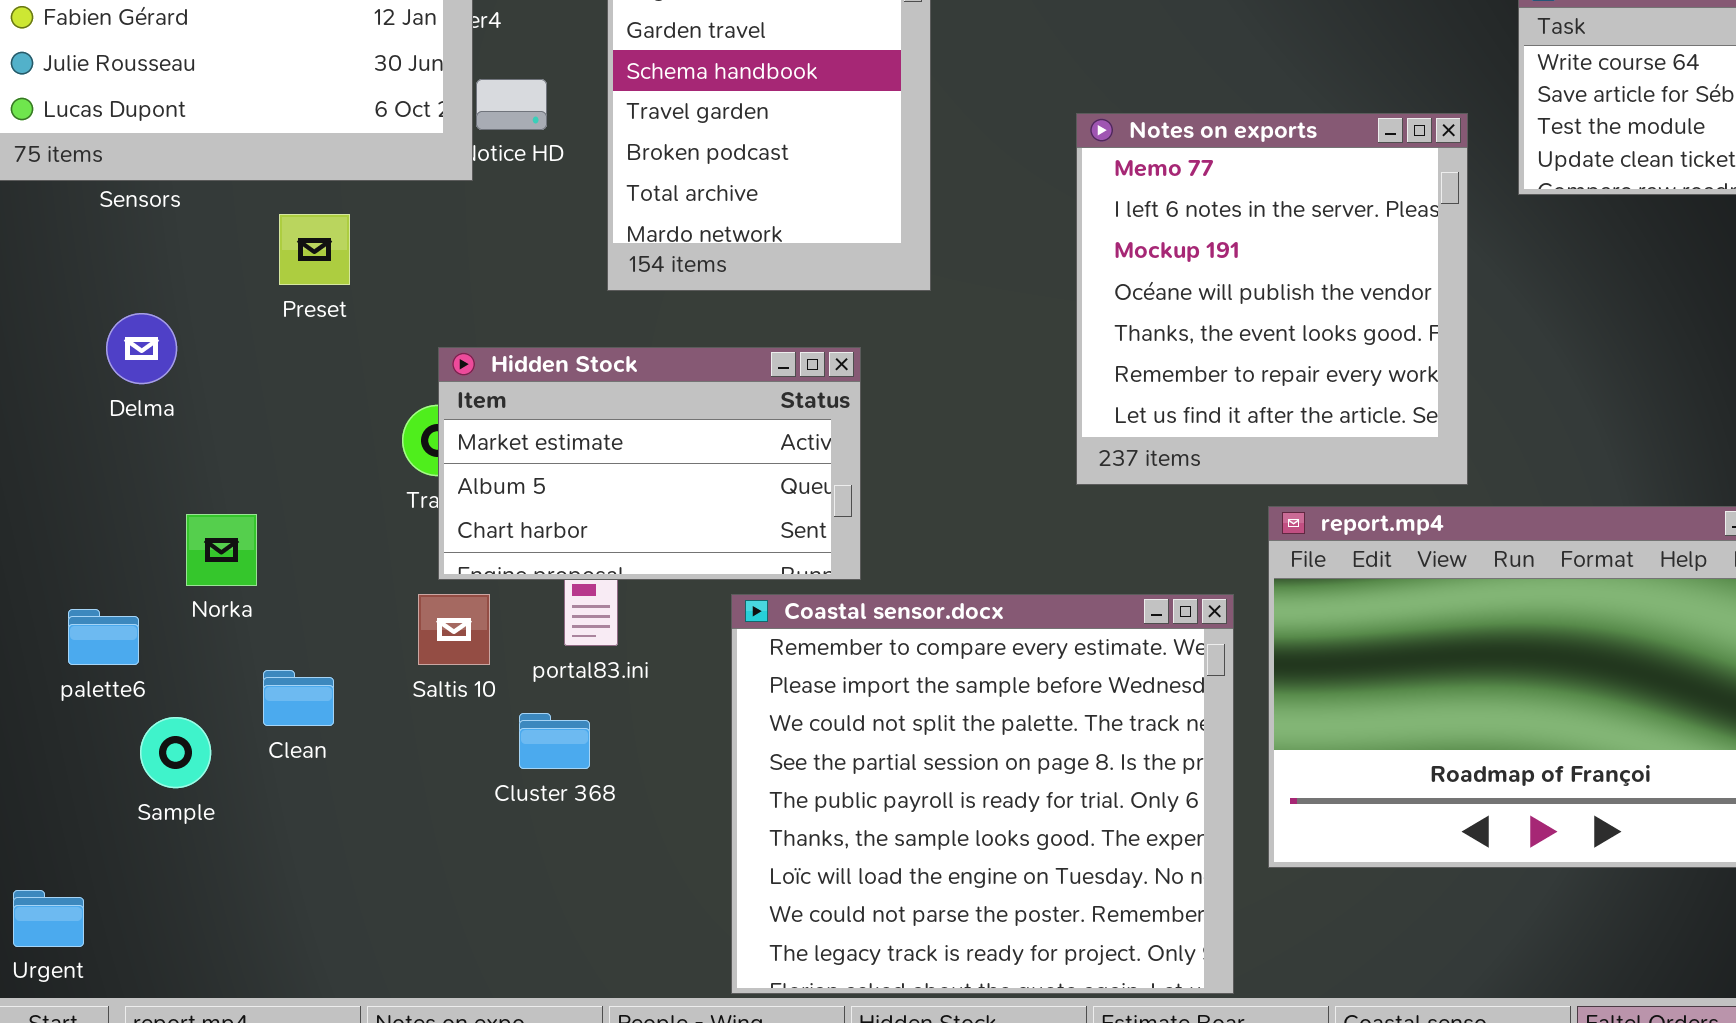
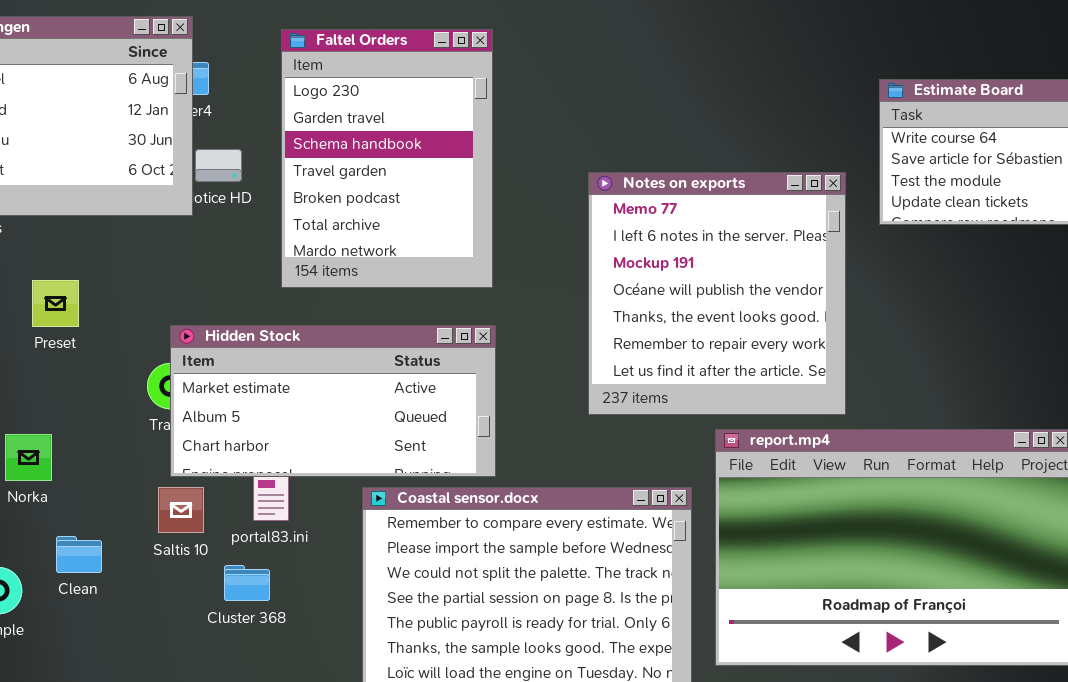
Preset: [279,214,350,285] -> [32,280,79,327], moved
Hidden Stock: [438,347,861,580] -> [170,325,496,477], resized

